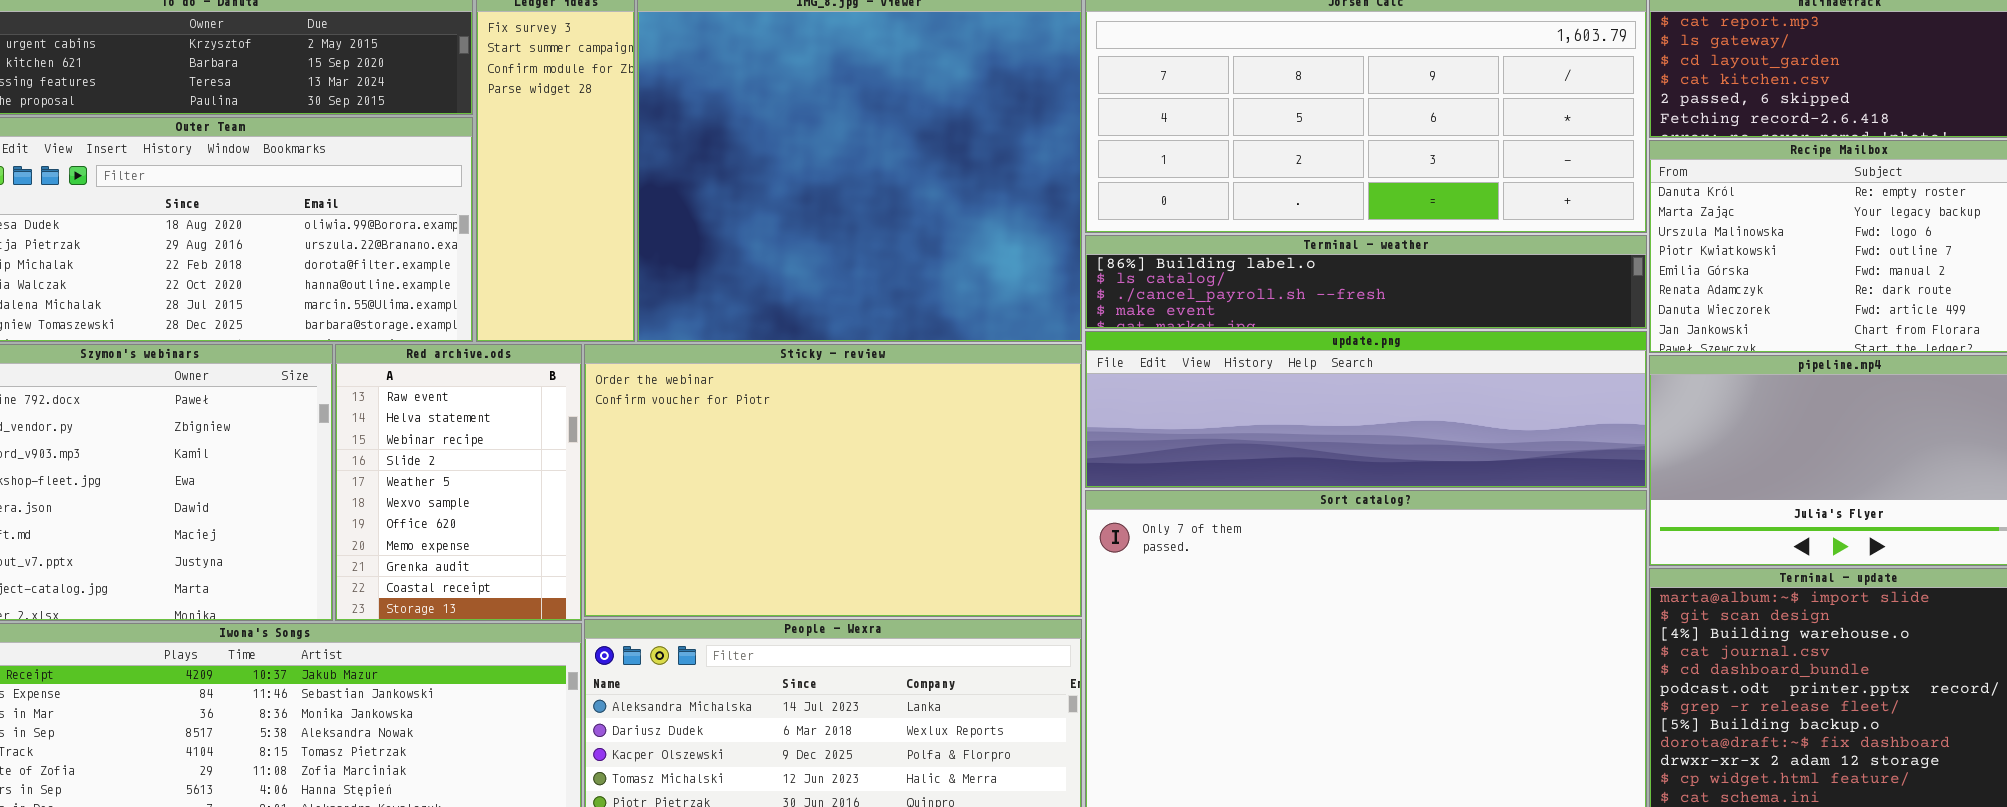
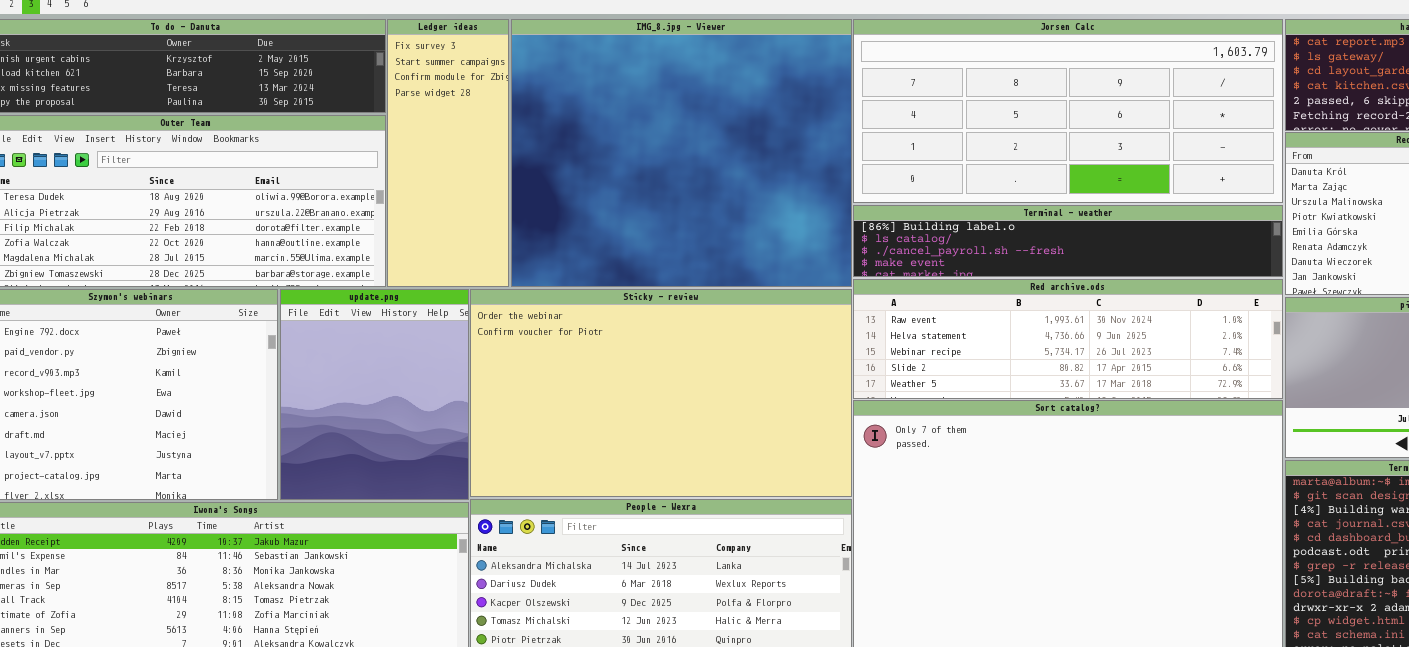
update.png: [1085,331,1647,488] -> [280,289,469,500], moved, resized
Red archive.ods: [335,344,582,621] -> [853,279,1283,399], moved, resized

